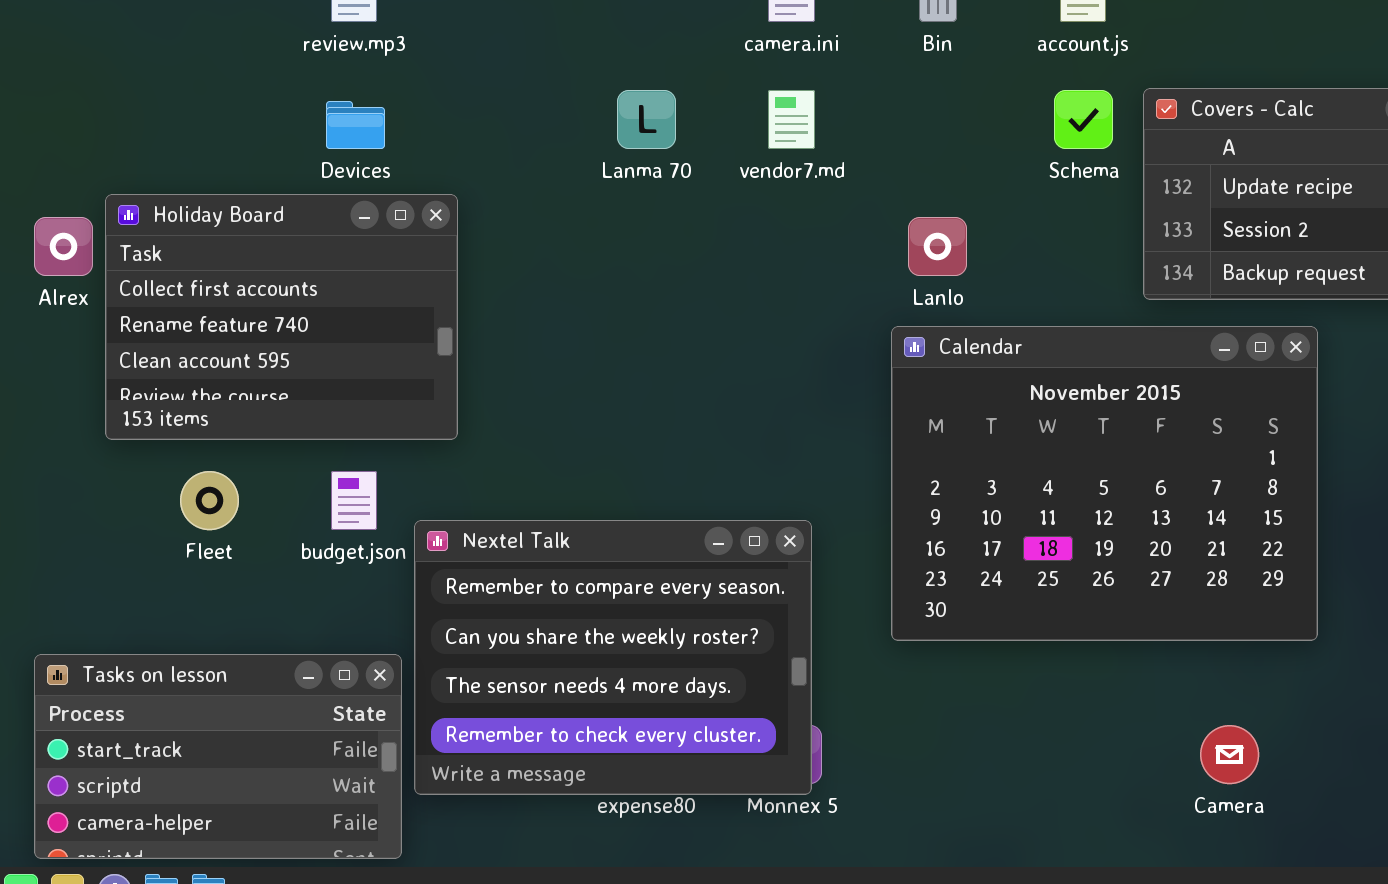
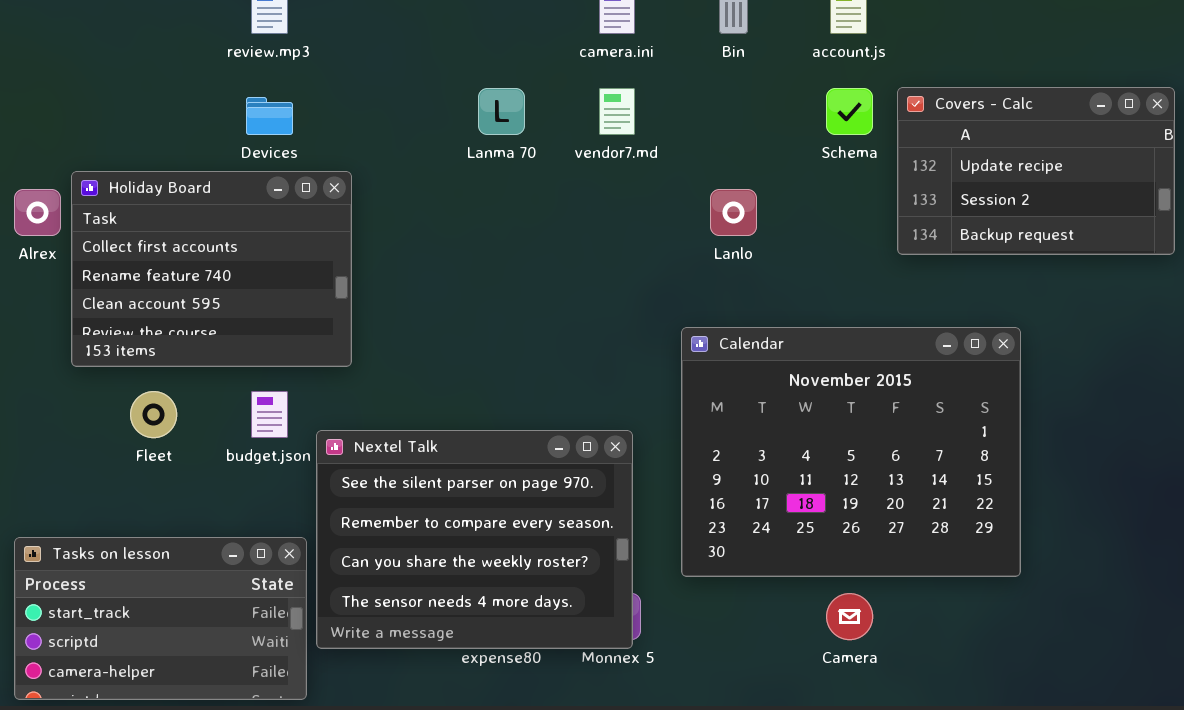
Calendar: [891,326,1318,641] -> [681,327,1021,577], moved
Nextel Talk: [414,520,812,795] -> [316,430,633,649], scrolled up 1 row
Camera: [1200,725,1259,784] -> [826,593,873,640], moved

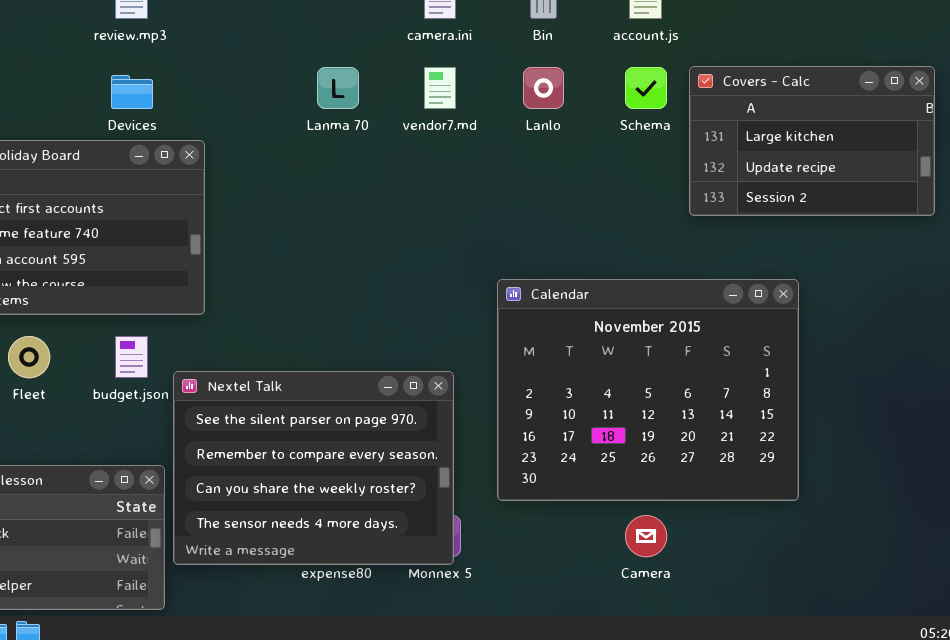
Covers - Calc: [897,87,1175,255] -> [689,66,935,216], scrolled up 1 row
Lanlo: [710,189,757,236] -> [523,67,564,109], moved

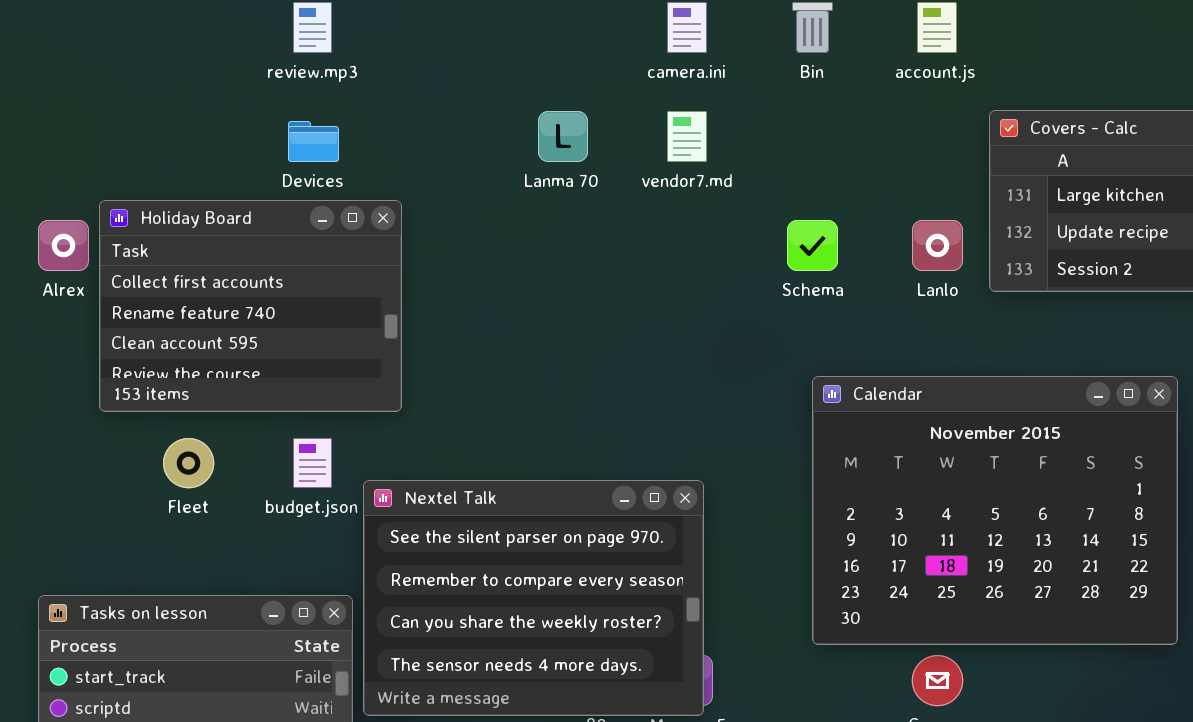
Lanlo: [523,67,564,109] -> [912,220,963,271], moved
Schema: [625,67,667,109] -> [787,220,838,271], moved
Calendar: [497,279,799,501] -> [812,376,1178,645], moved

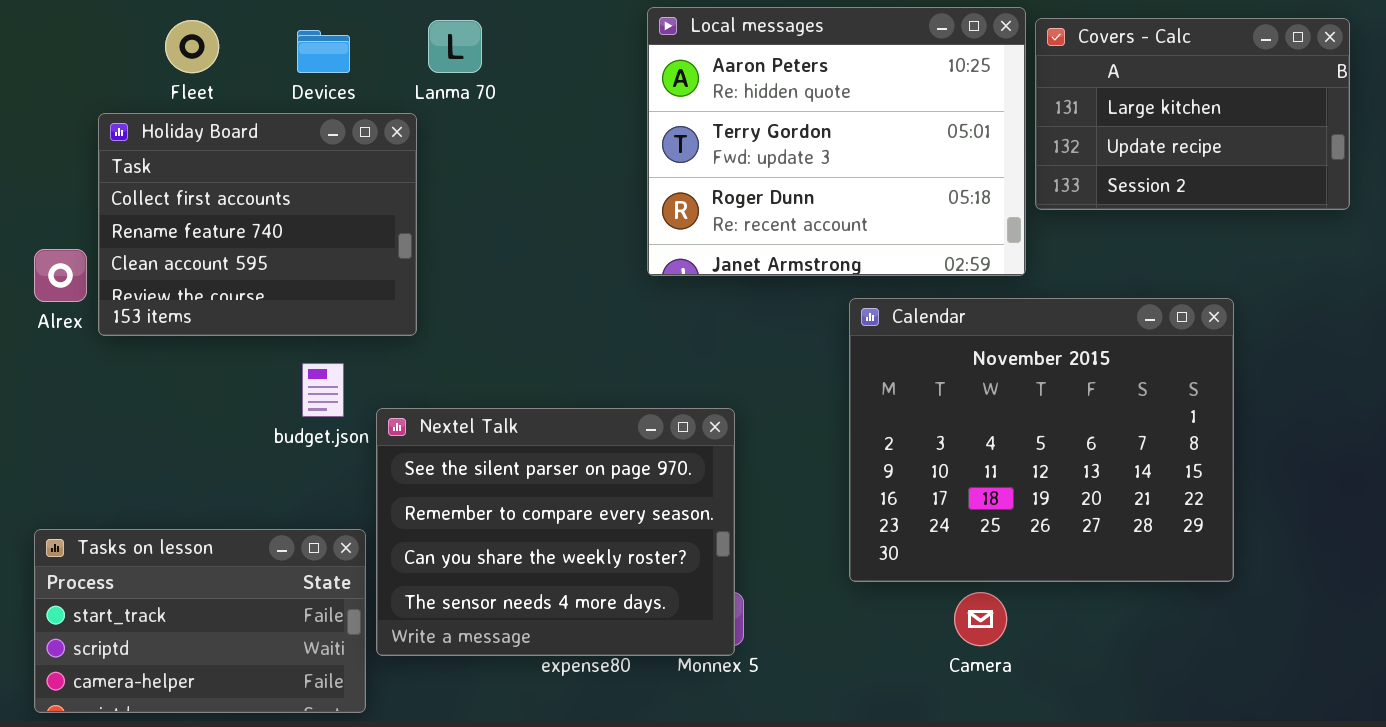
Local messages: none -> [647,7,1026,276], opened
Lanma 70: [538,111,588,162] -> [428,20,482,73], moved
Alrex: [38,220,89,271] -> [34,249,87,302], moved
Fleet: [163,438,214,488] -> [165,20,219,73], moved

